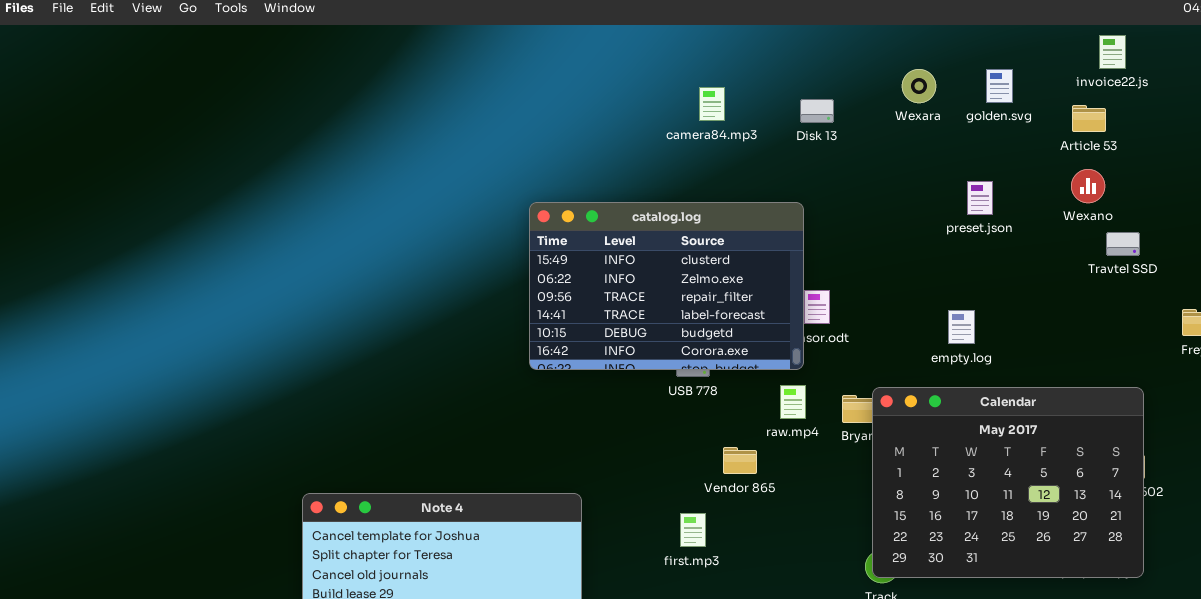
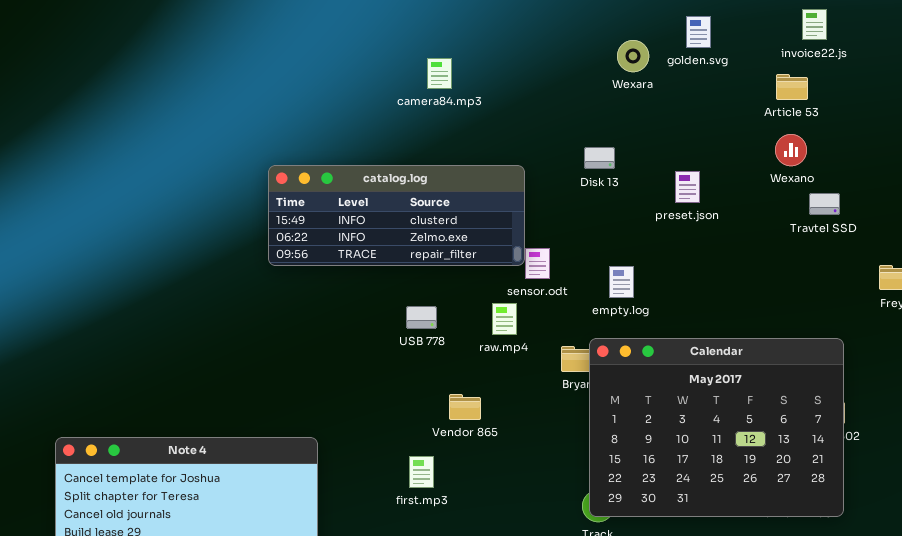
golden.svg: [986,69,1013,103] -> [686,16,711,48], moved
Disk 13: [800,99,834,123] -> [584,147,615,169], moved
preset.json: [967,181,993,215] -> [675,171,700,203], moved
catalog.log: [529,202,804,370] -> [268,165,525,266], resized
empty.log: [948,310,975,344] -> [609,266,634,298], moved
raw.mp4: [780,385,806,419] -> [492,303,517,335], moved

